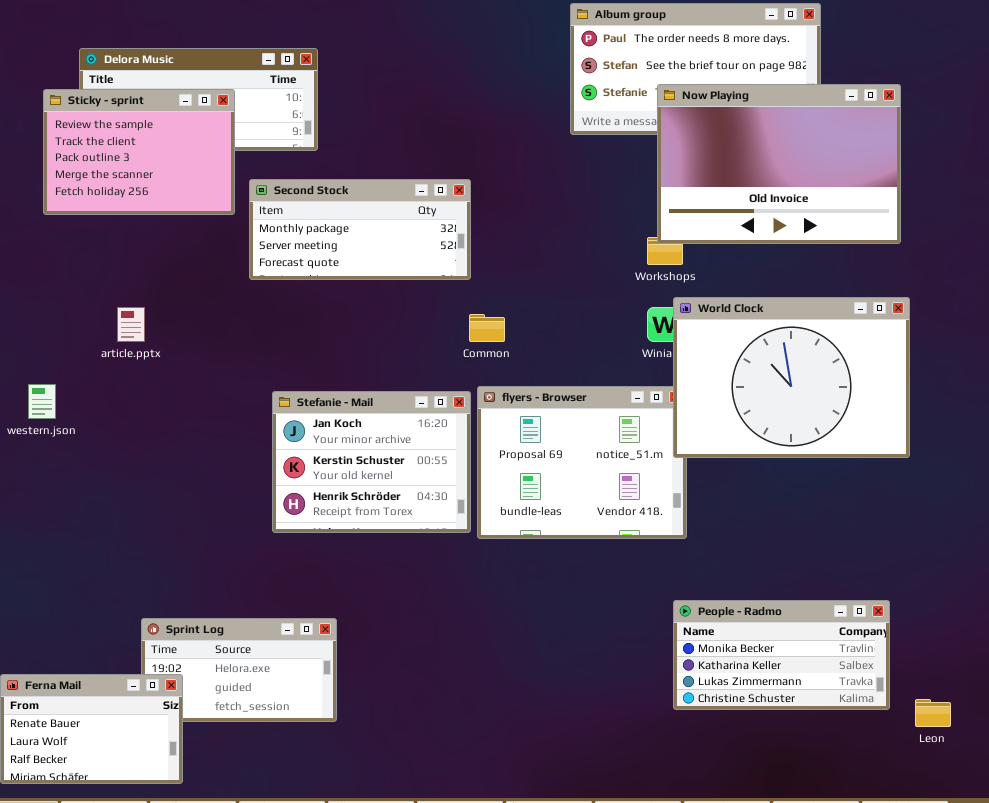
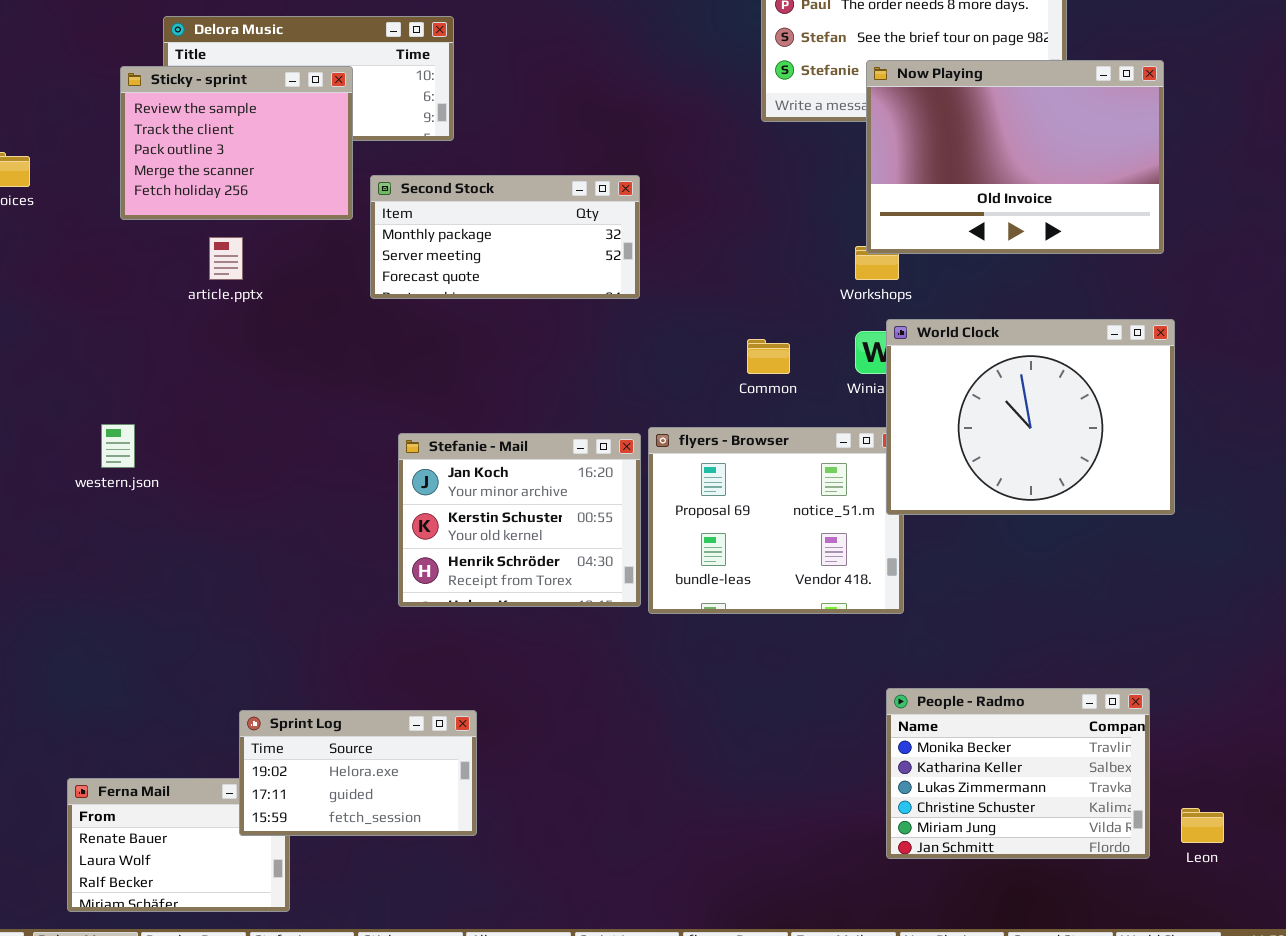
article.pptx: [117,307,145,342] -> [209,237,243,280], moved
Common: [469,314,505,342] -> [747,339,790,374], moved
People - Radmo: [673,600,890,710] -> [886,688,1150,859], resized
Sprint Log: [141,618,337,722] -> [239,710,477,836], raised

